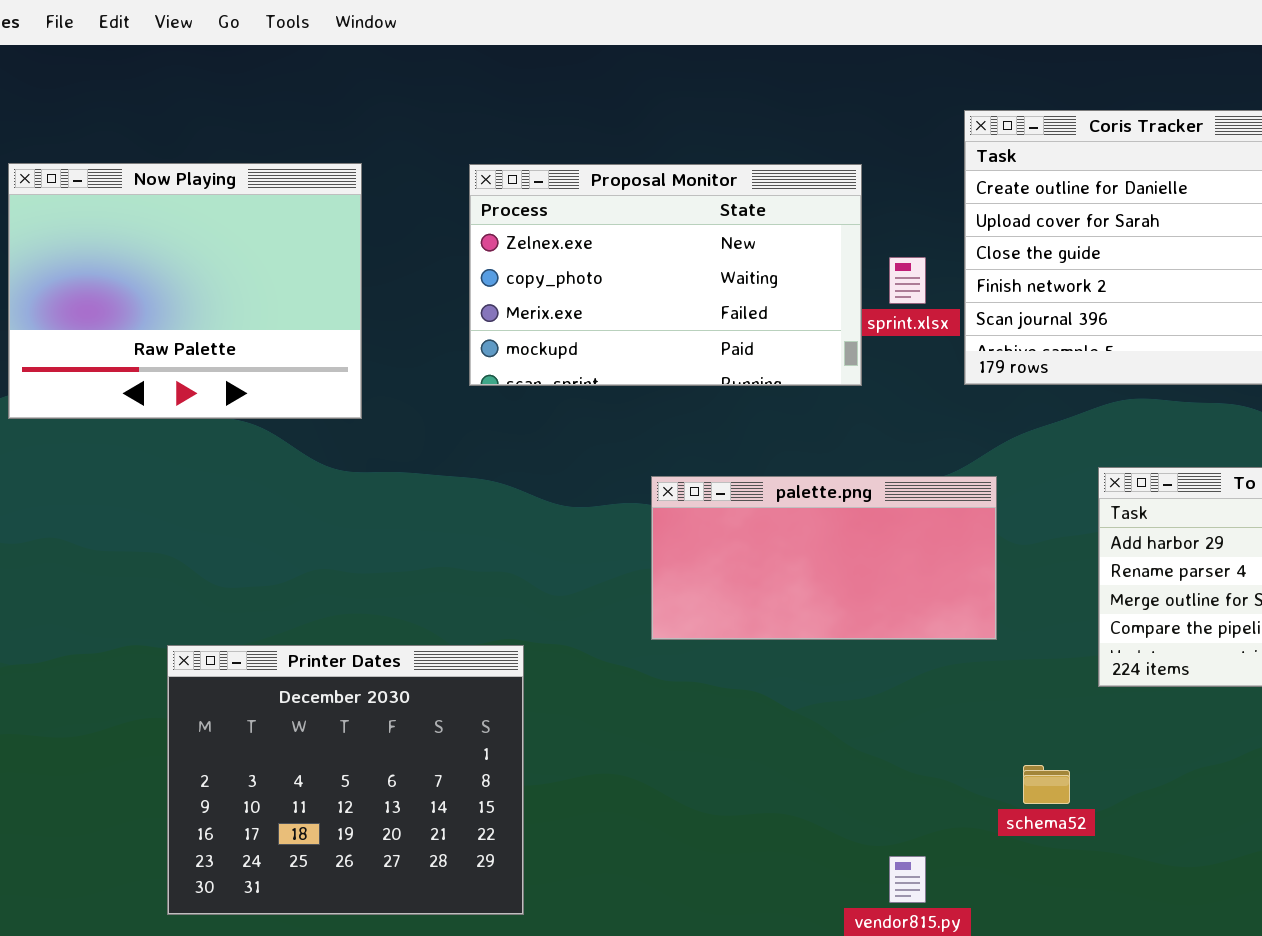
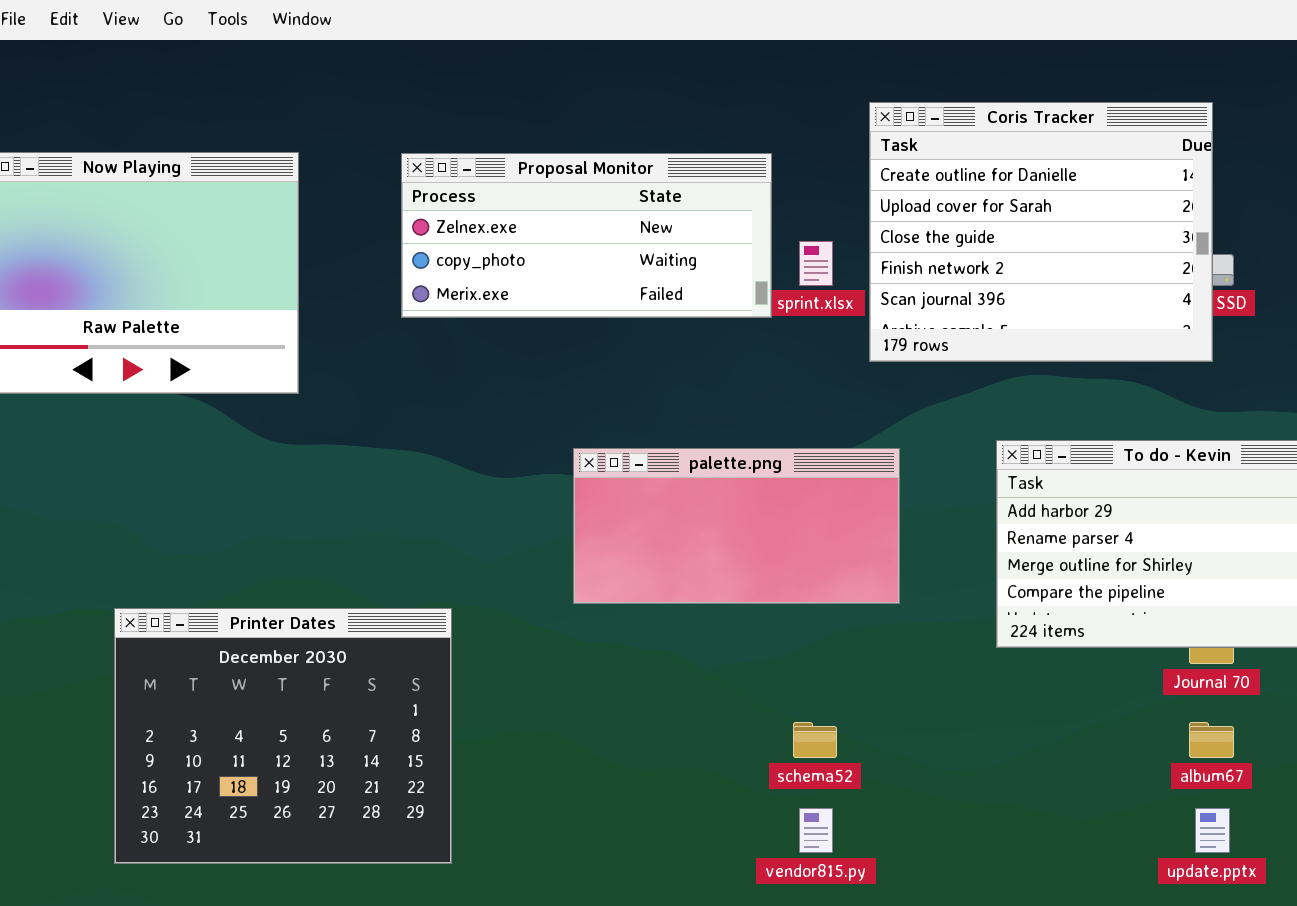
Proposal Monitor: [469,164,862,386] -> [401,153,772,318], resized
schema52: [1023,765,1070,804] -> [793,722,837,758], moved

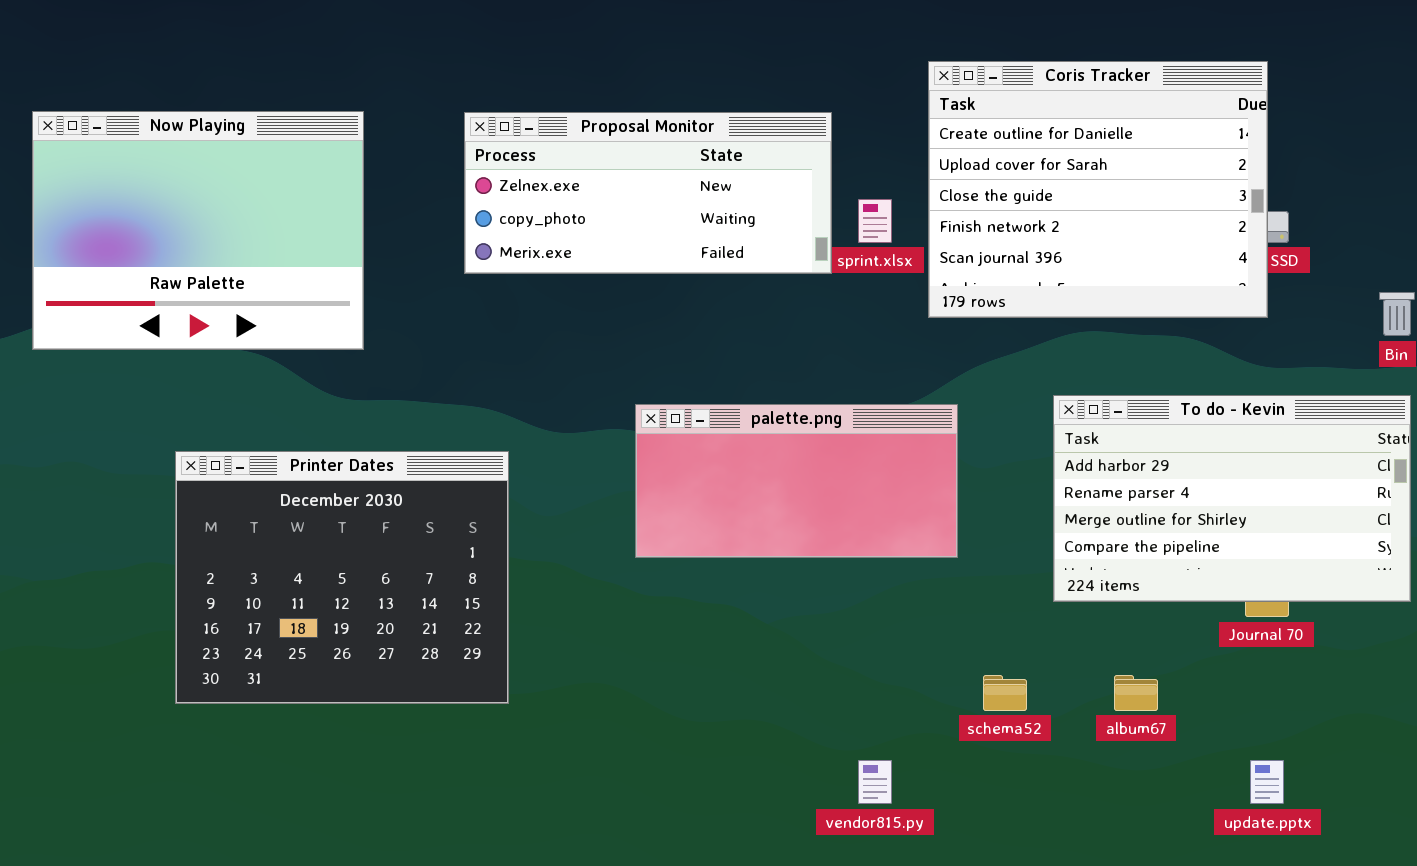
Printer Dates: [114,608,452,864] -> [175,451,509,704], moved
schema52: [793,722,837,758] -> [983,675,1027,711], moved
album67: [1189,722,1234,758] -> [1114,675,1158,711], moved

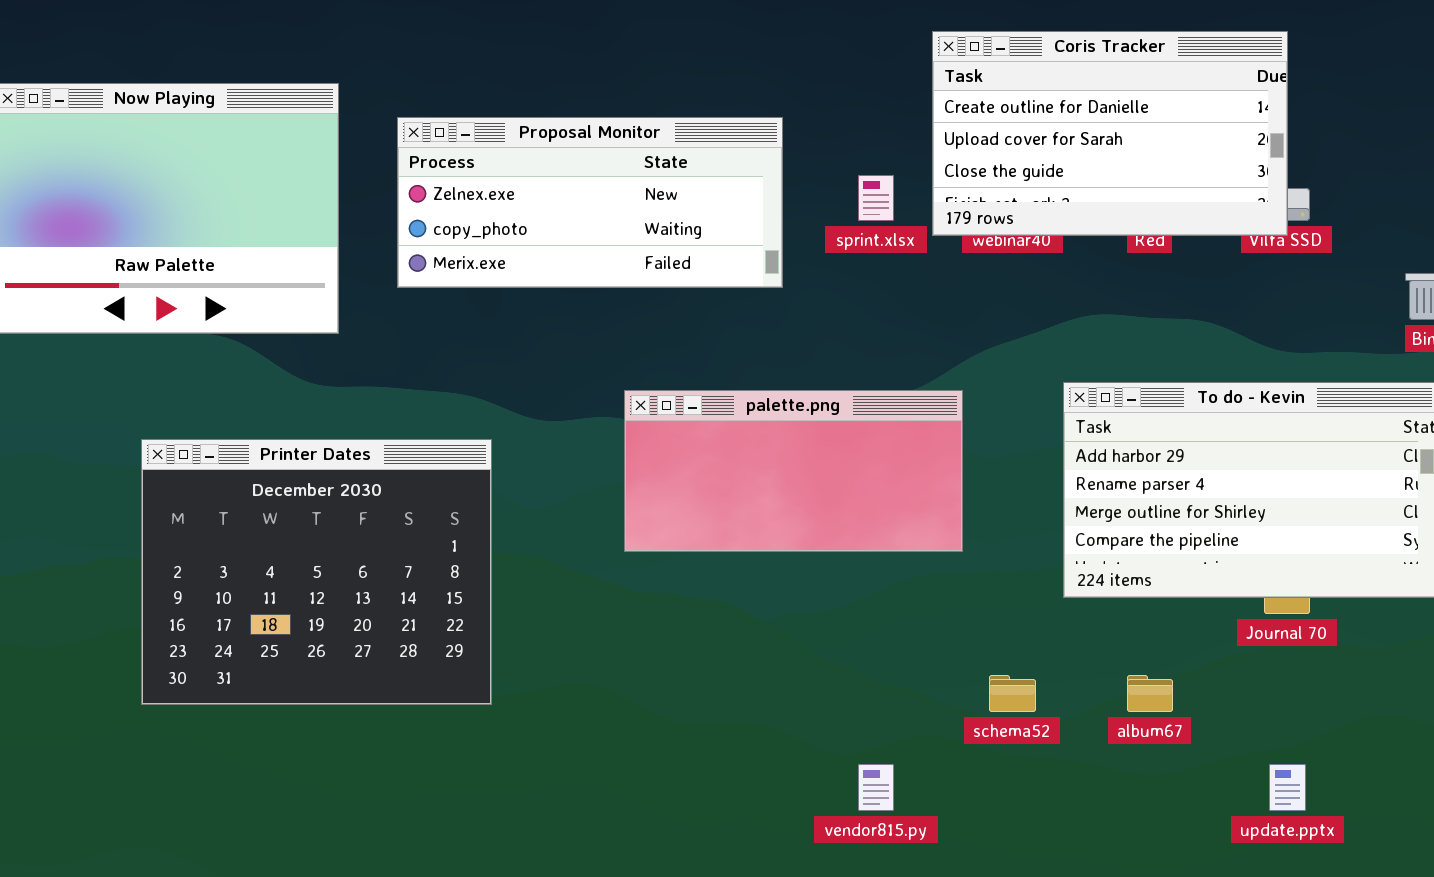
Coris Tracker: [928,61,1268,318] -> [932,31,1288,236], resized
Proposal Monitor: [464,112,832,274] -> [397,117,783,288], moved

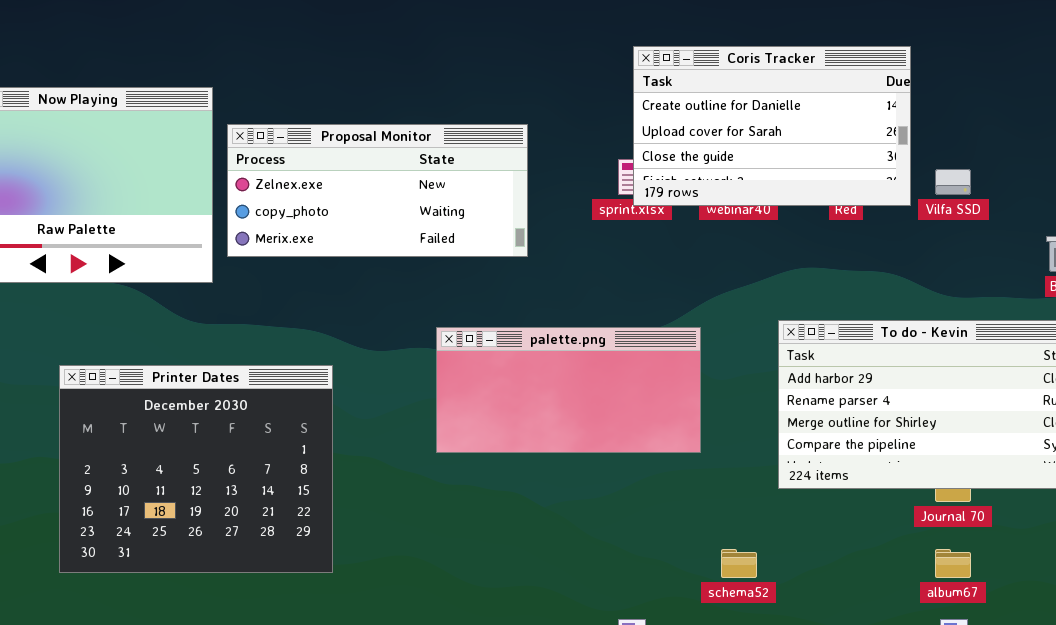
Coris Tracker: [932,31,1288,236] -> [633,46,911,206], moved
Proposal Monitor: [397,117,783,288] -> [227,124,528,257], moved
album67: [1127,675,1173,712] -> [935,549,971,578], moved

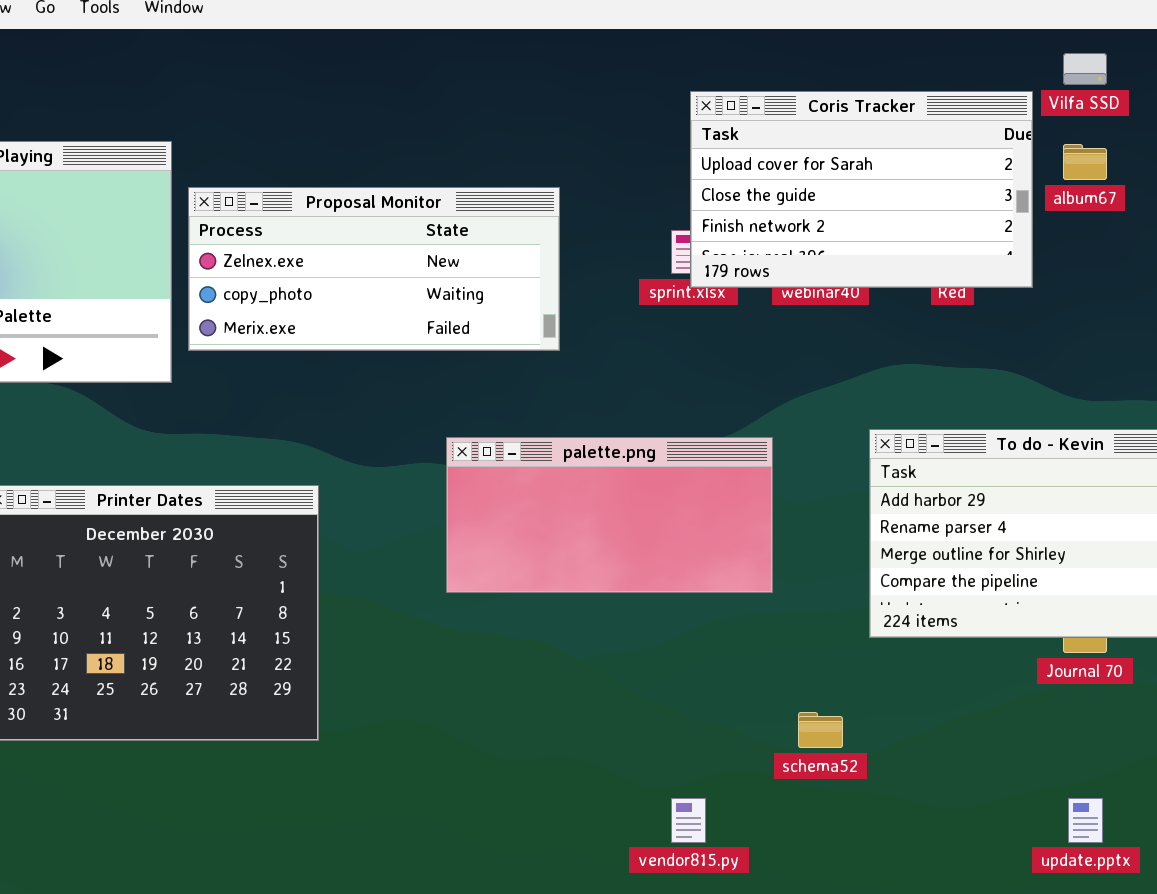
Coris Tracker: [633,46,911,206] -> [690,91,1033,288], scrolled down 1 row
Vilfa SSD: [935,169,971,195] -> [1063,53,1107,85], moved
album67: [935,549,971,578] -> [1063,144,1107,180], moved

